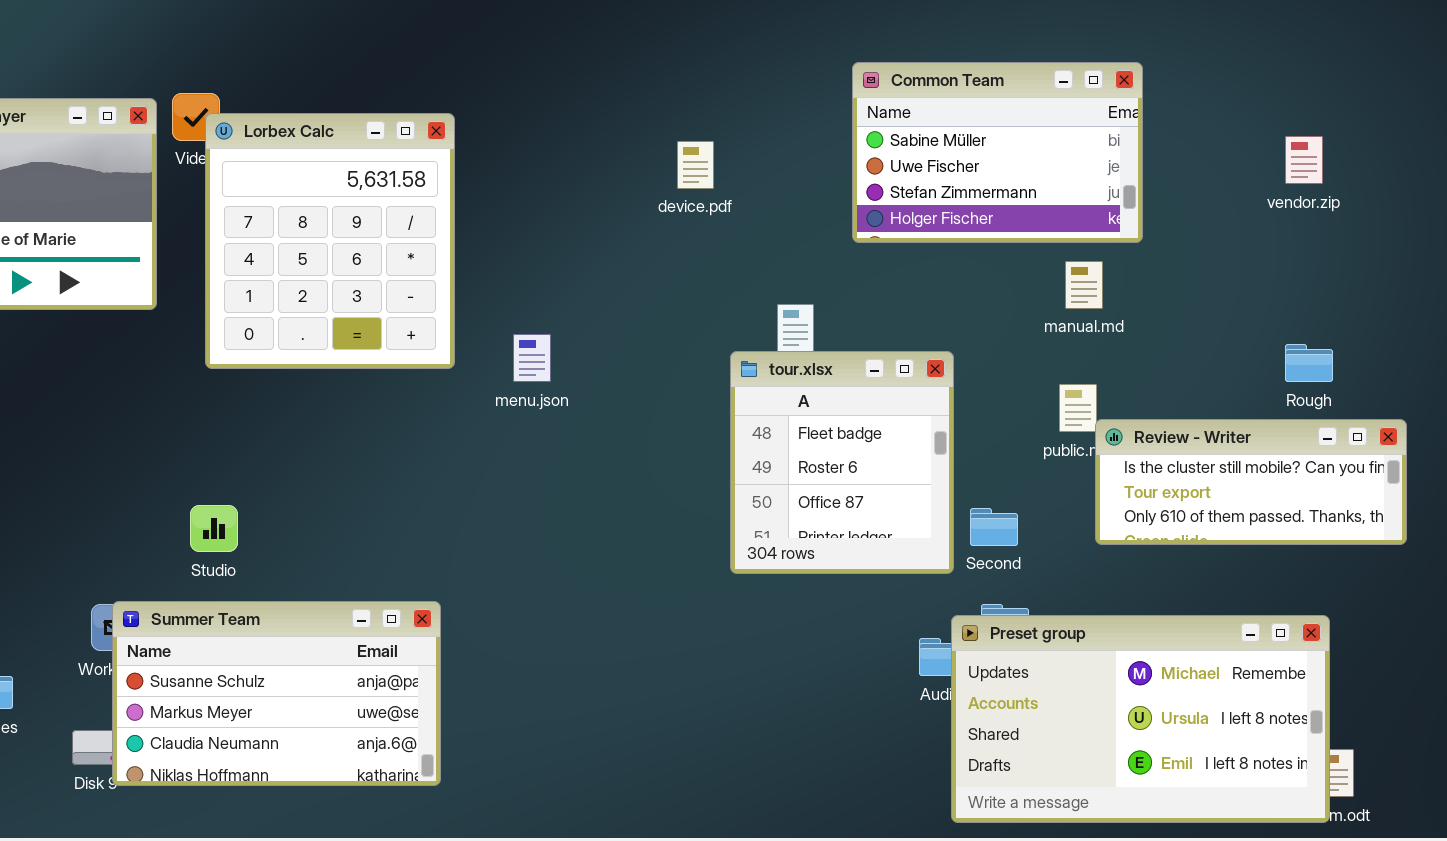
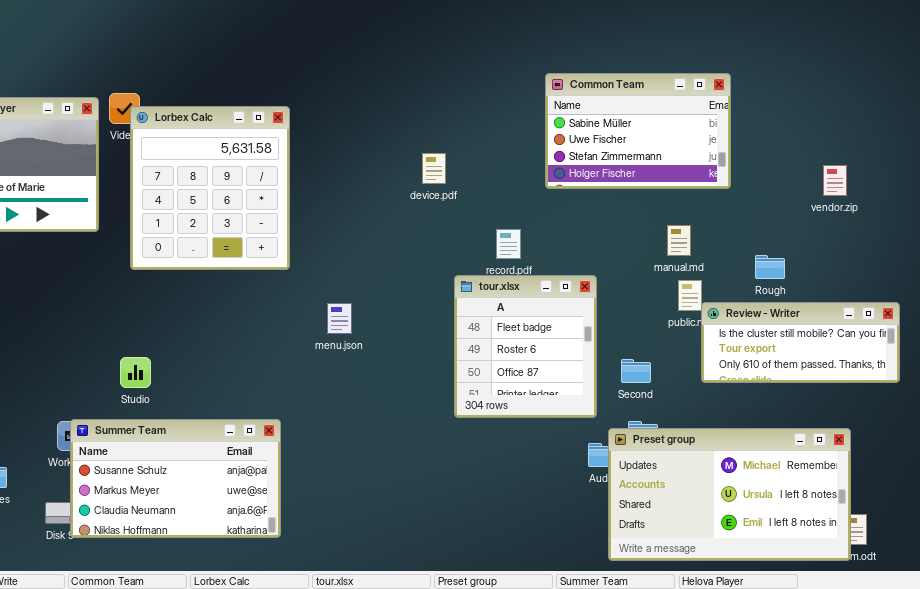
vendor.zip: [1285,136,1323,184] -> [823,165,847,196], moved
device.pdf: [677,141,714,189] -> [422,153,446,184], moved
manual.md: [1065,261,1103,309] -> [667,225,691,256], moved
menu.json: [513,334,551,382] -> [327,303,352,334], moved
Rough: [1285,344,1333,382] -> [755,255,785,279], moved
tour.xlsx: [730,351,954,574] -> [454,275,597,418], moved

